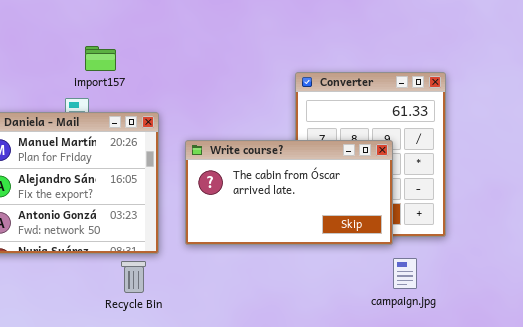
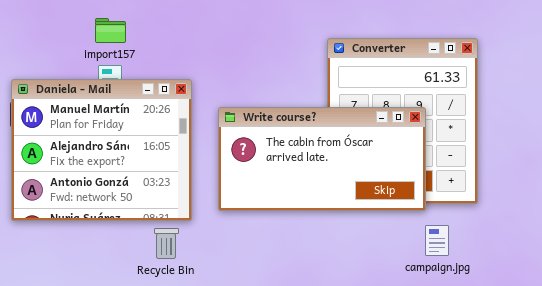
import157: [85,46,116,71] -> [95,18,126,43], moved

